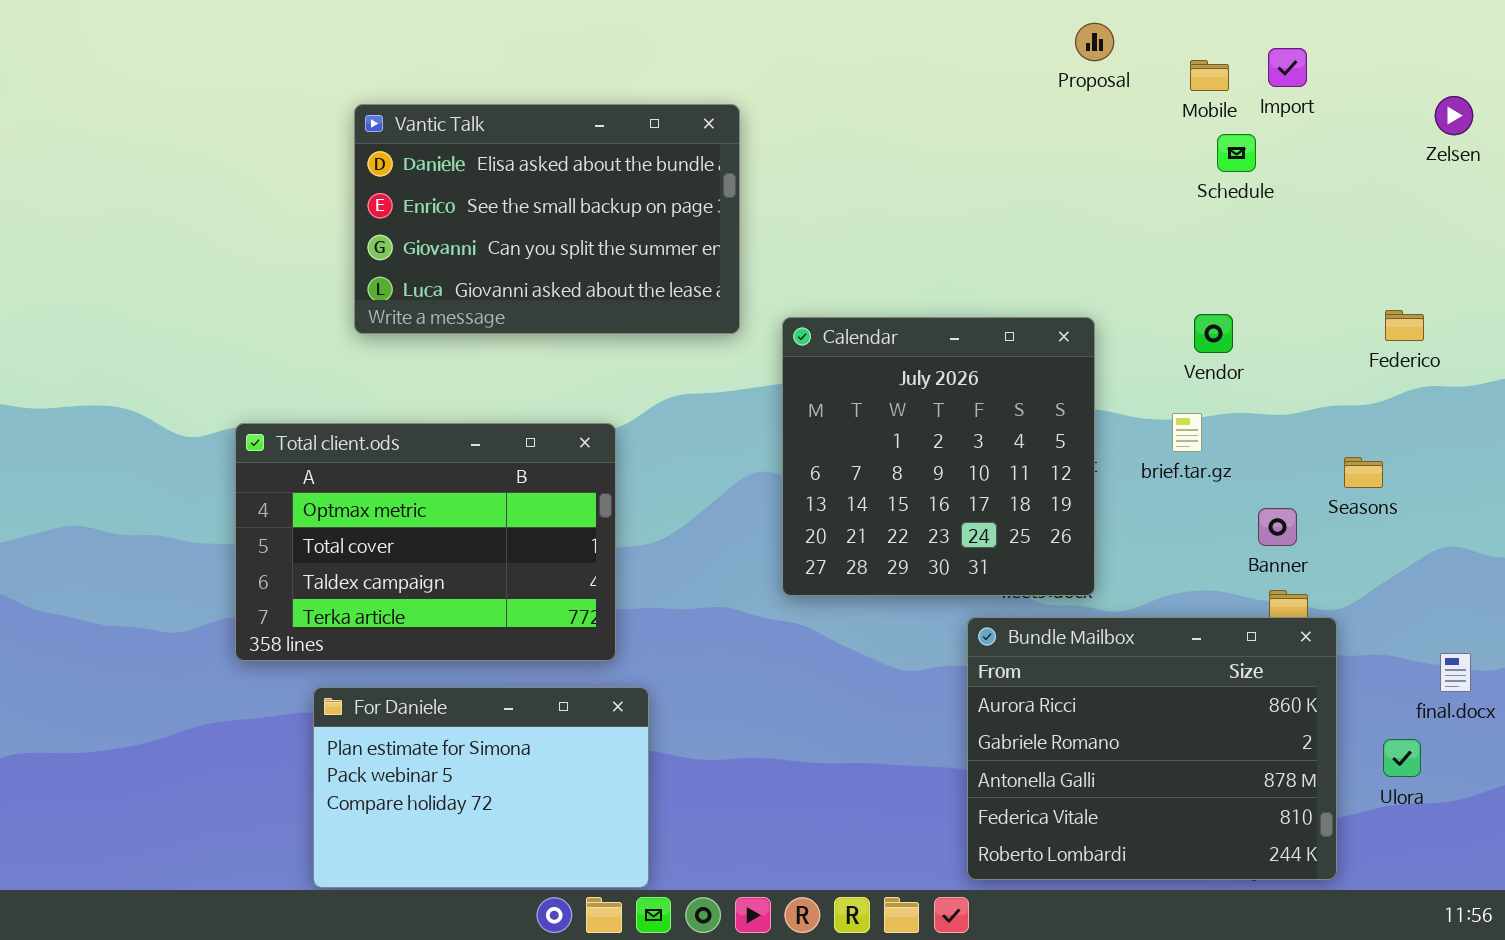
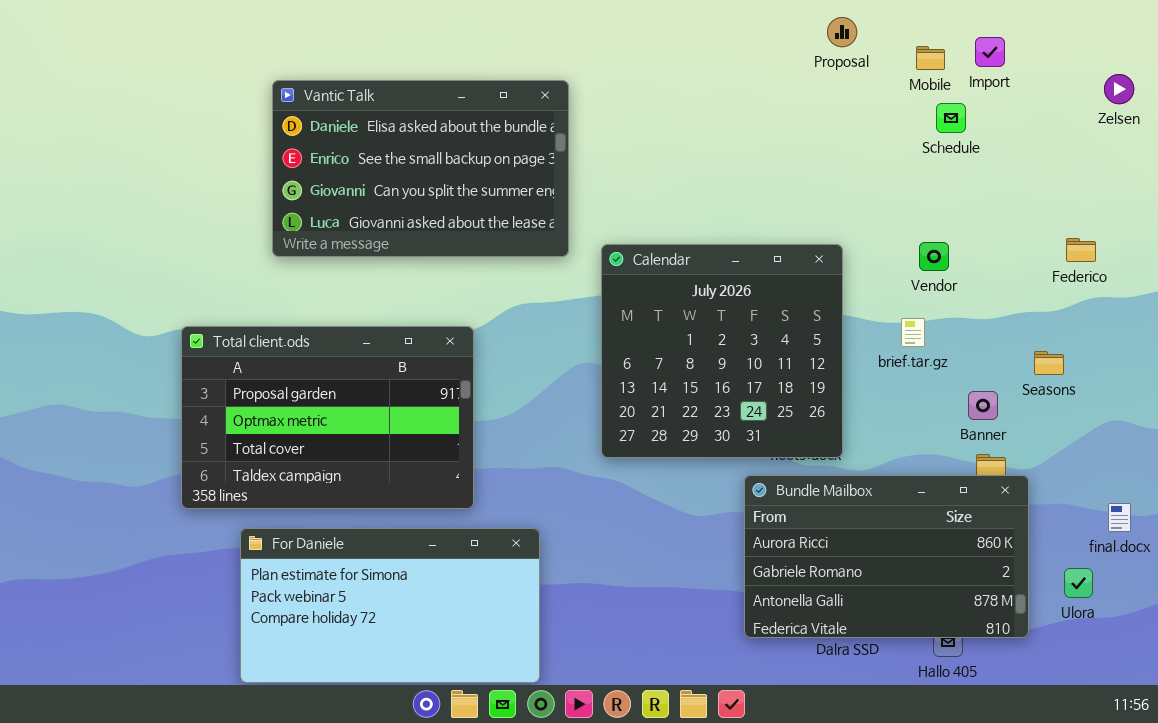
Total client.ods: [235,423,616,661] -> [181,326,474,509], scrolled up 1 row
Bundle Mailbox: [967,617,1337,880] -> [744,475,1029,638], resized
For Daniele: [313,687,649,888] -> [240,528,540,683], resized

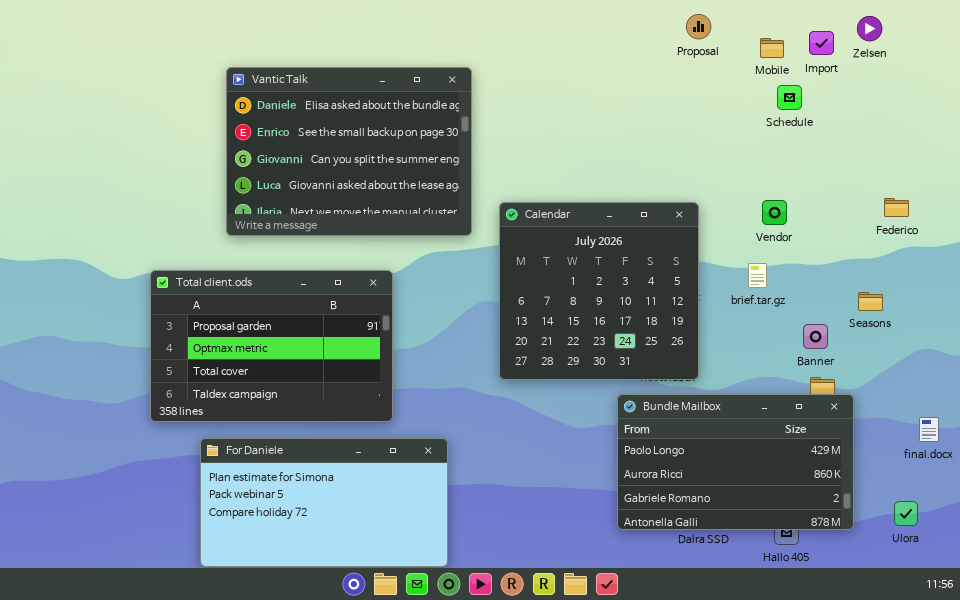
Zelsen: [1104,74,1134,104] -> [857,16,882,41], moved
Vantic Talk: [272,80,569,257] -> [226,67,472,236], resized
Bundle Mailbox: [744,475,1029,638] -> [617,394,854,530], scrolled up 1 row
Ulora: [1064,568,1093,598] -> [894,501,918,526], moved

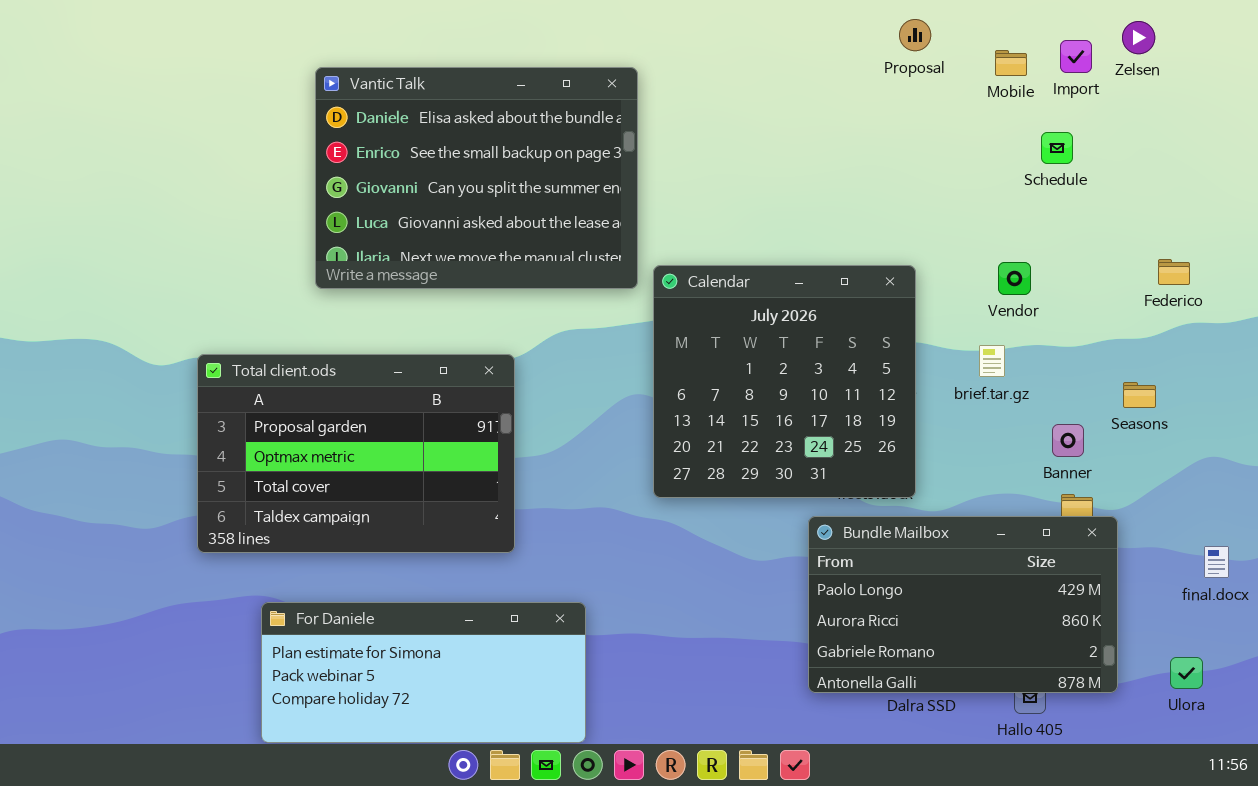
Vantic Talk: [226,67,472,236] -> [315,67,638,289], moved
Schedule: [777,85,802,110] -> [1041,132,1073,164], moved
For Daniele: [200,438,448,567] -> [261,602,586,743], resized

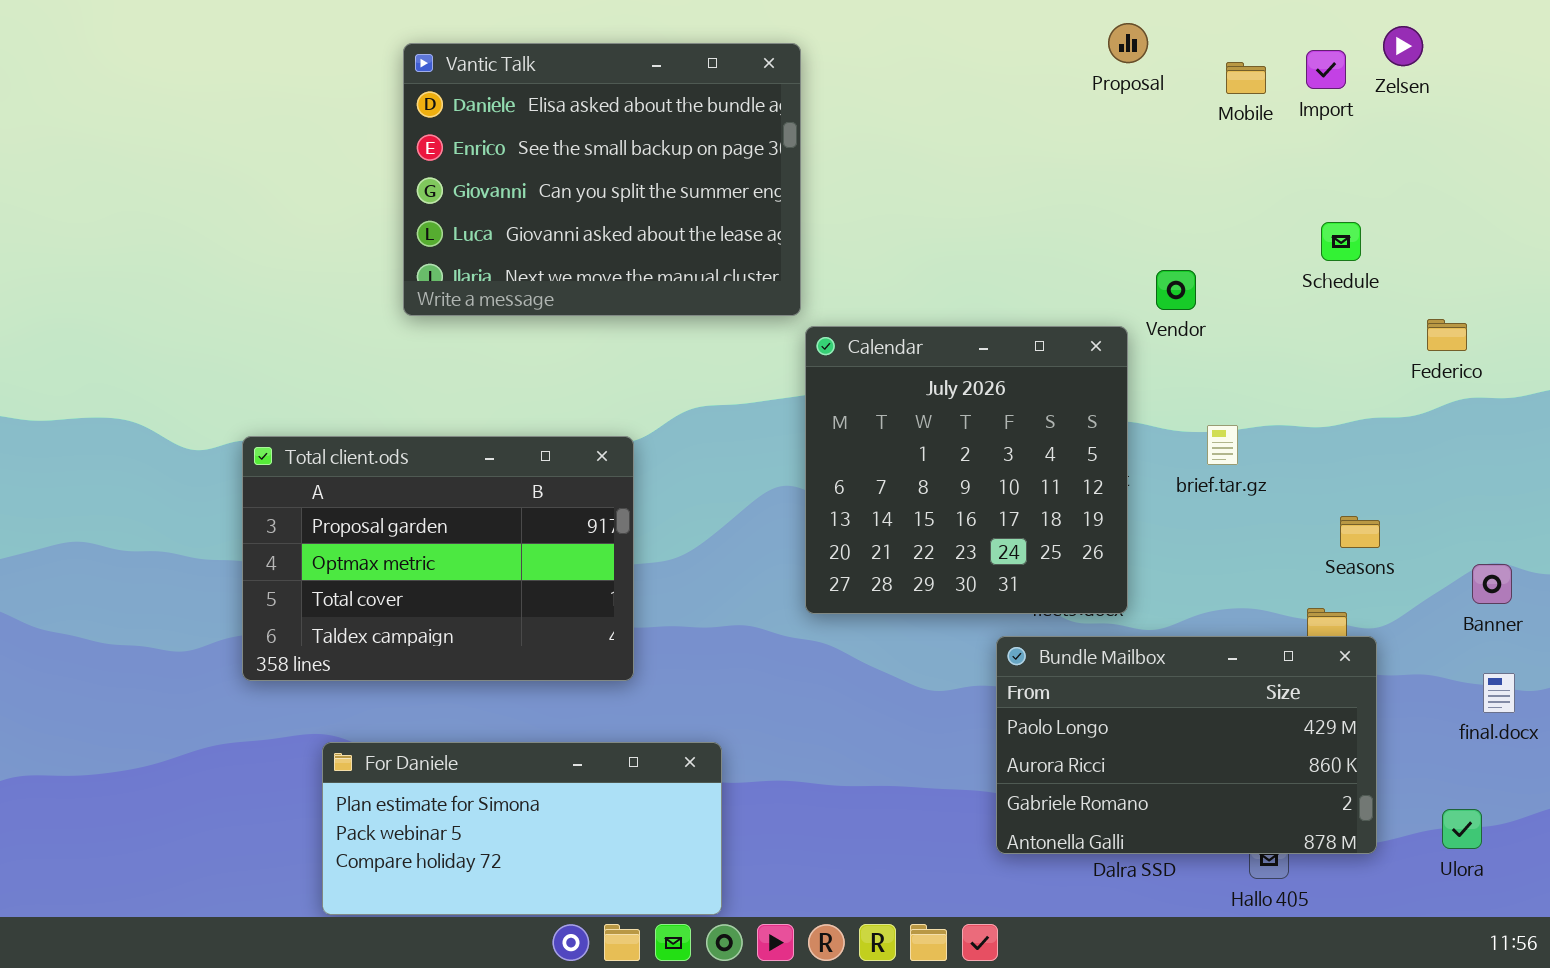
Vantic Talk: [315,67,638,289] -> [403,43,801,316], moved
Schedule: [1041,132,1073,164] -> [1321,222,1361,261], moved
Vendor: [998,262,1031,295] -> [1156,270,1196,310], moved
Seasons: [1123,382,1156,408] -> [1340,516,1380,548], moved
Banner: [1052,424,1084,457] -> [1472,564,1512,604], moved

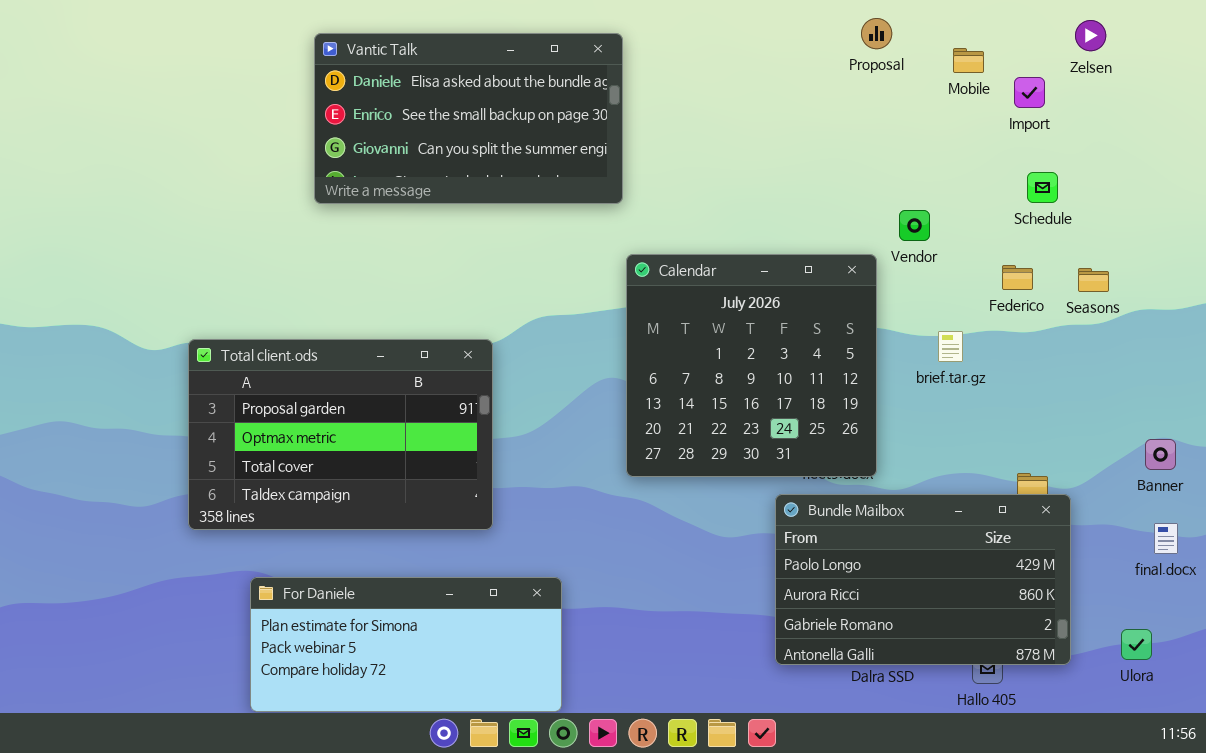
Vantic Talk: [403,43,801,316] -> [314,33,623,204], resized
Import: [1306,50,1346,89] -> [1014,77,1045,108], moved
Federico: [1427,319,1467,351] -> [1002,265,1033,290], moved
Seasons: [1340,516,1380,548] -> [1078,268,1109,292], moved

